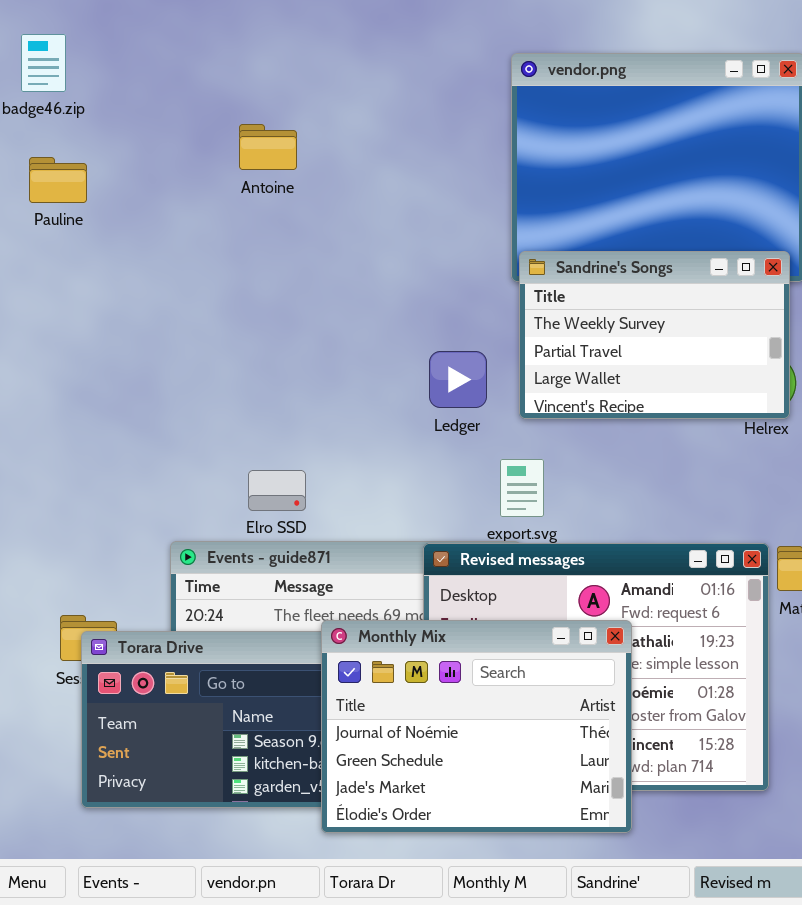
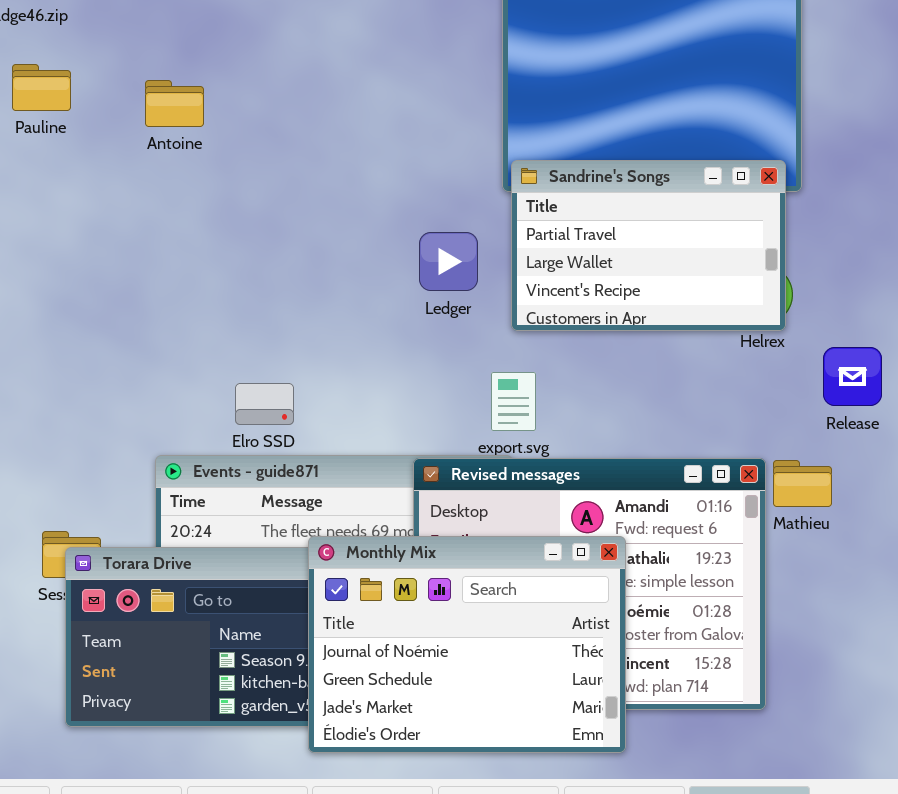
Antoine: [239,124,297,170] -> [145,80,204,127], moved
Sandrine's Songs: [519,251,790,419] -> [511,160,786,331], scrolled down 1 row
Ledger: [429,351,487,408] -> [419,232,478,291], moved

